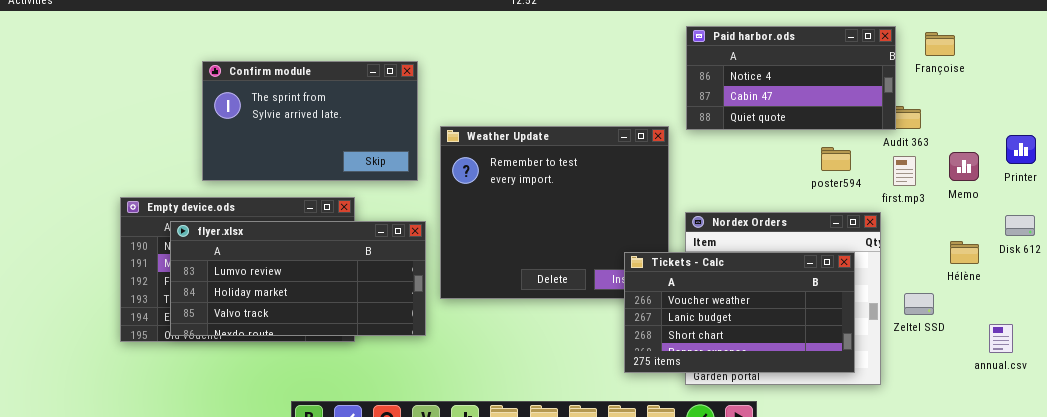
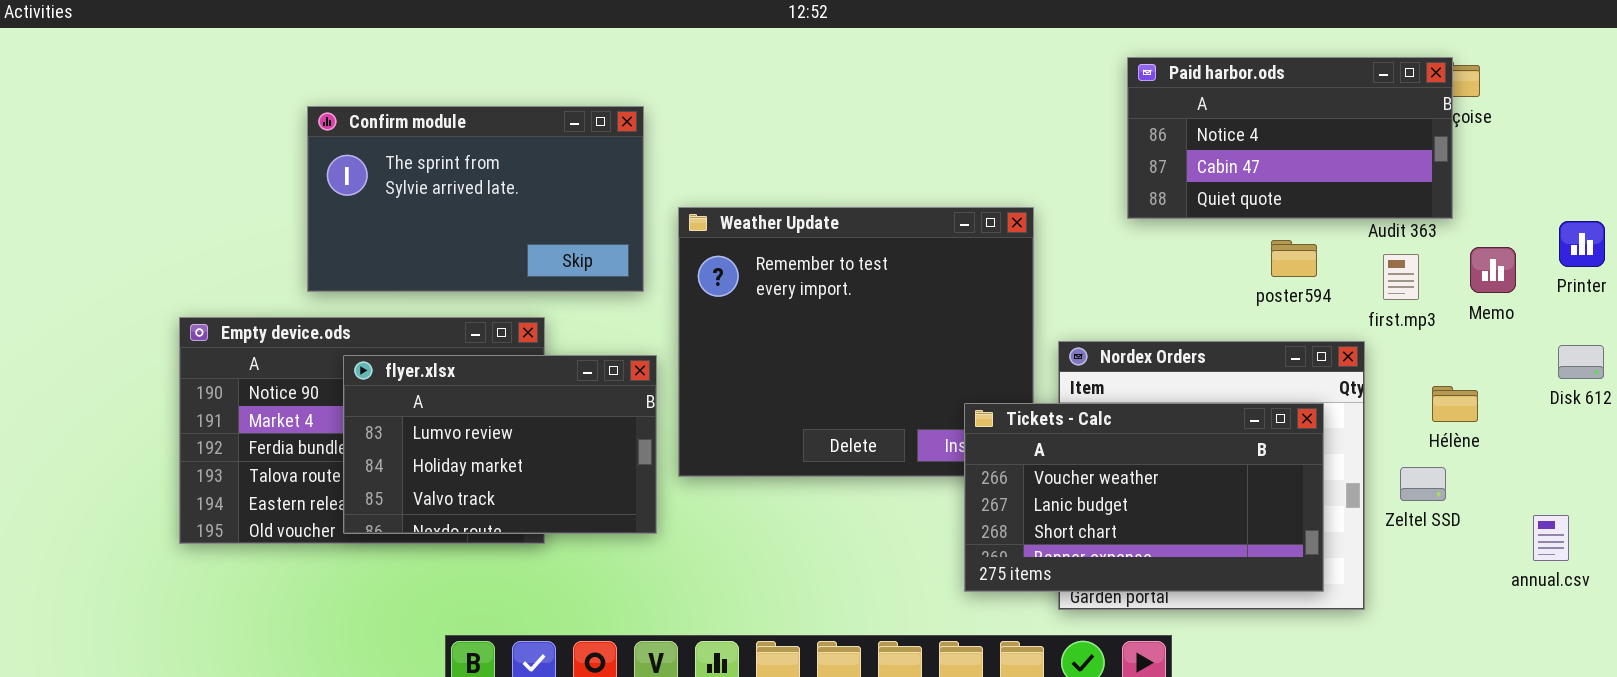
Paid harbor.ods: [686,26,896,130] -> [1127,57,1453,219], moved
flyer.xlsx: [170,221,426,336] -> [343,355,657,534], resized
Hélène: [950,241,979,264] -> [1432,386,1478,422], moved

